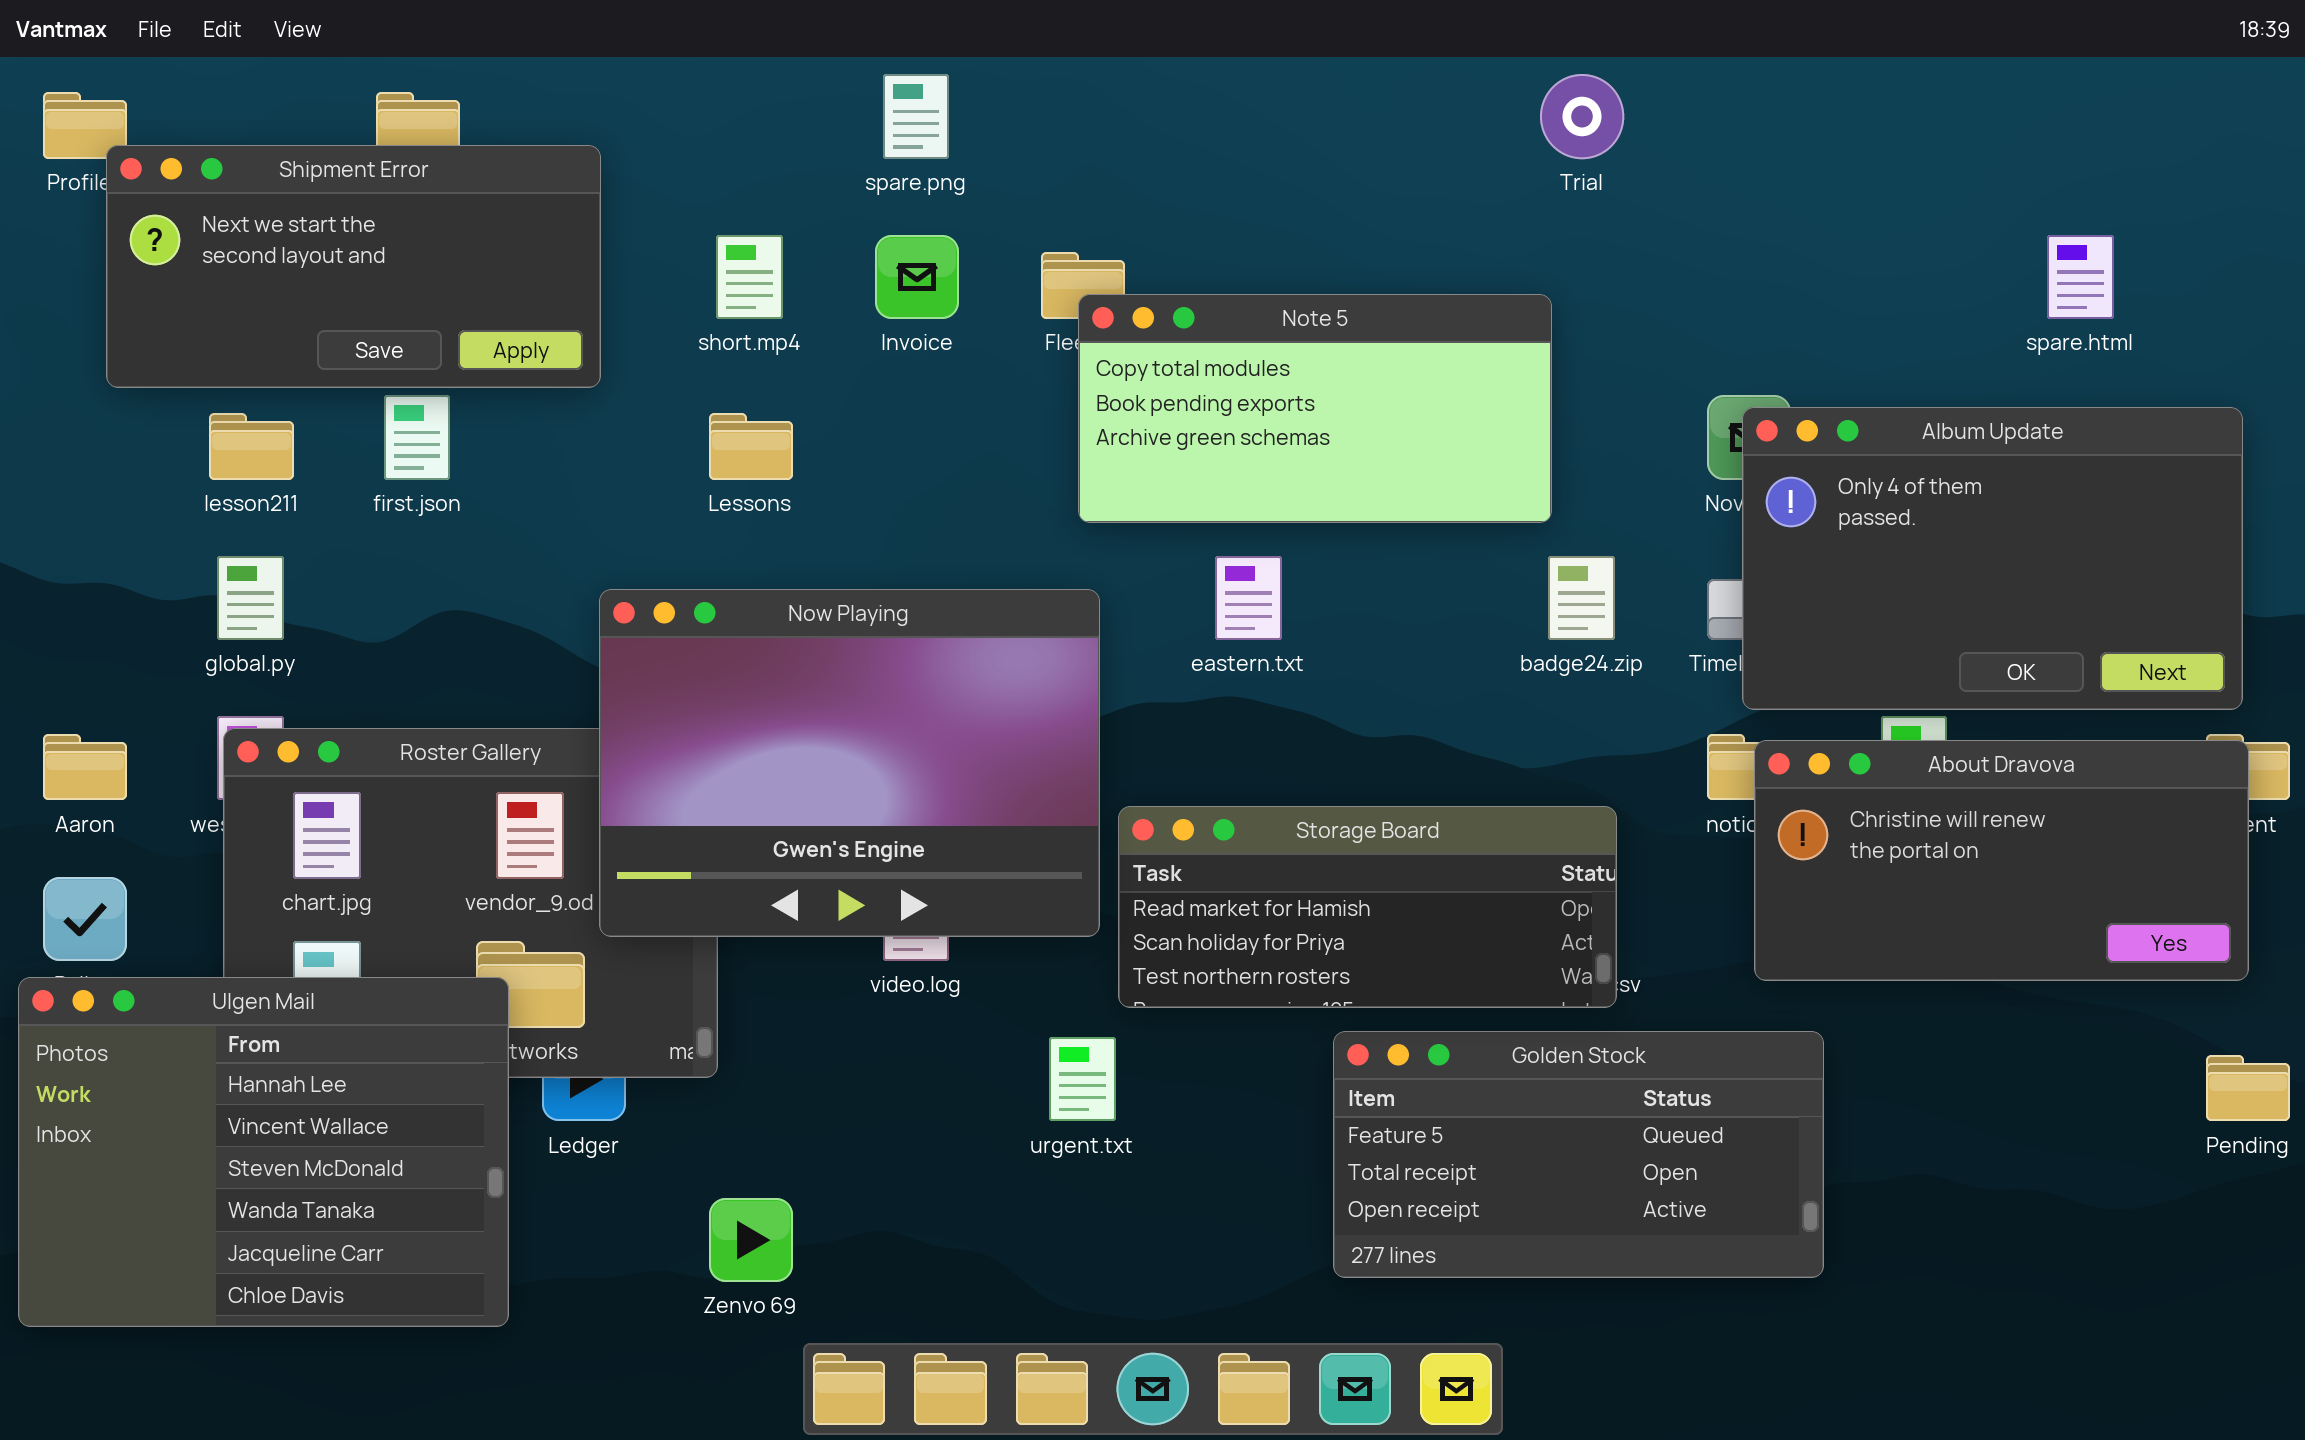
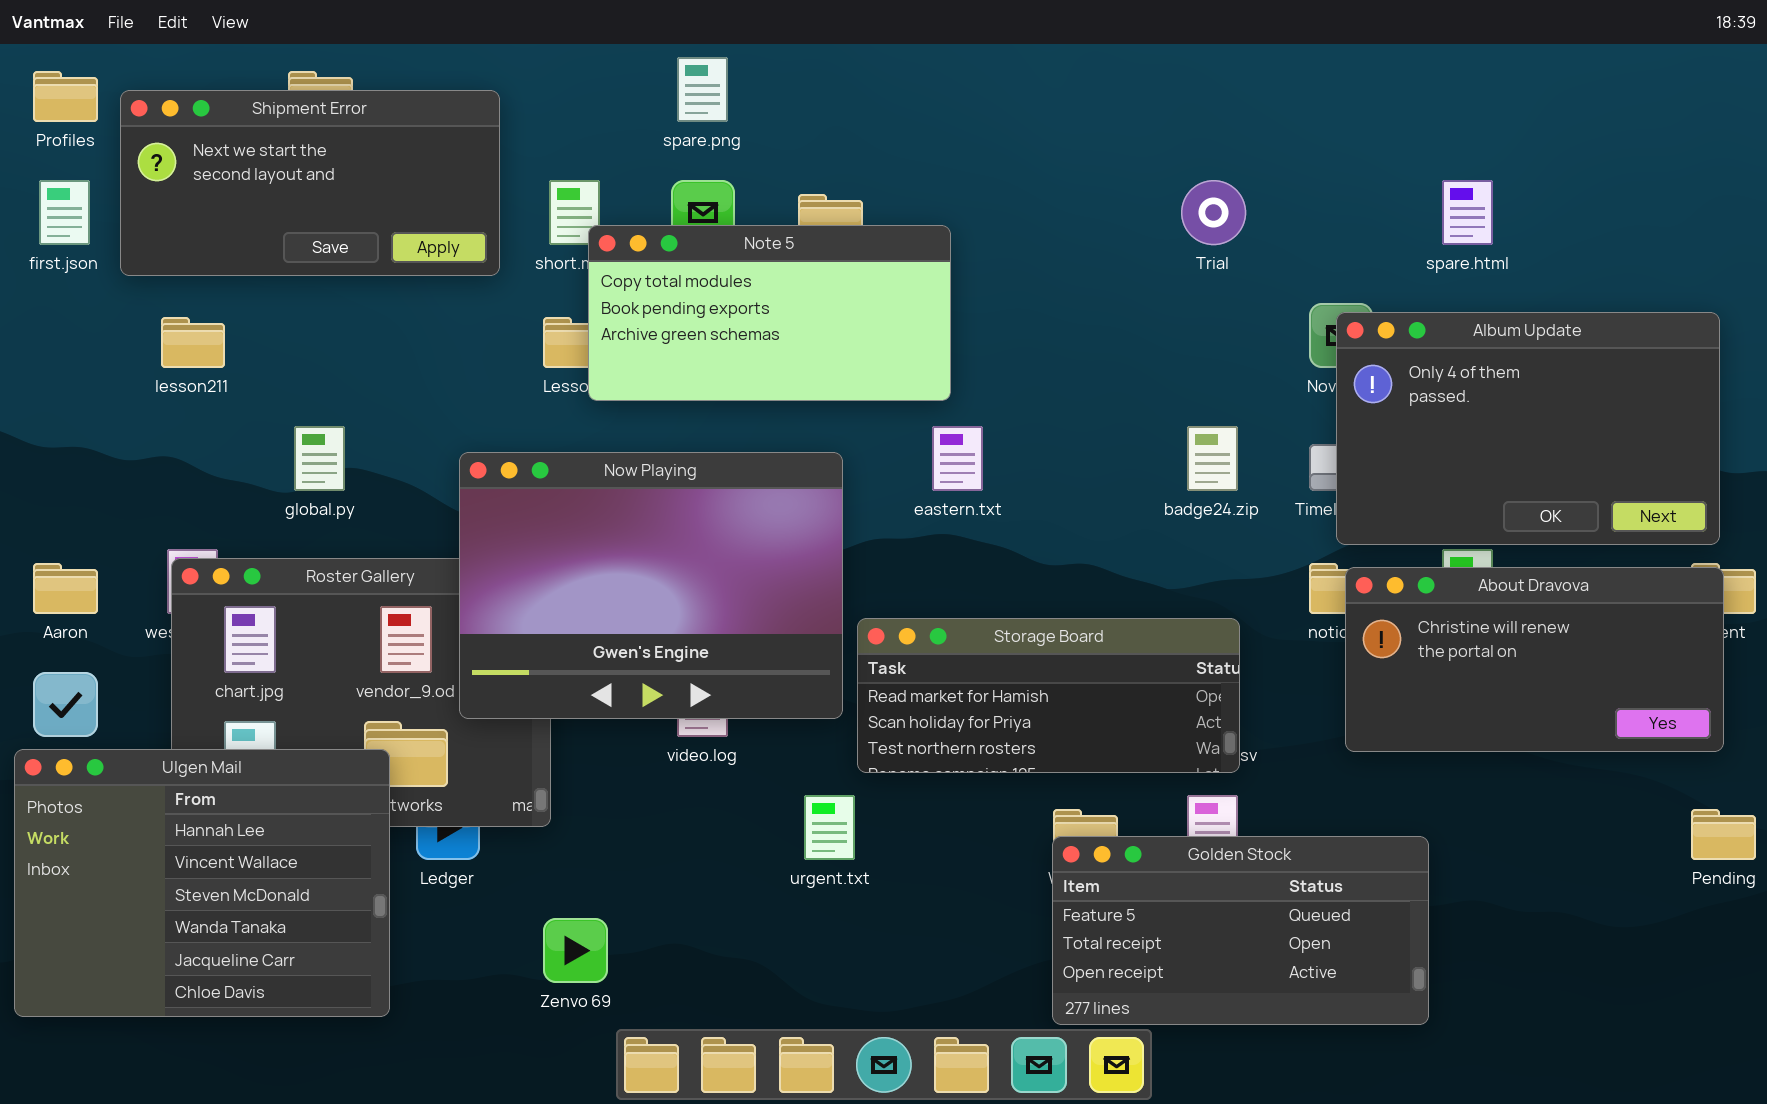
Trial: [1540,74,1624,159] -> [1181,180,1246,245], moved
Shipment Error: [106,145,601,388] -> [120,90,500,276], moved
spare.html: [2047,235,2114,319] -> [1442,180,1493,245], moved
Note 5: [1078,294,1552,523] -> [588,225,951,401], moved
first.json: [384,395,450,480] -> [39,180,90,245], moved
global.py: [217,556,284,640] -> [294,426,345,491], moved
Golden Stock: [1333,1031,1824,1278] -> [1052,836,1429,1025], moved

